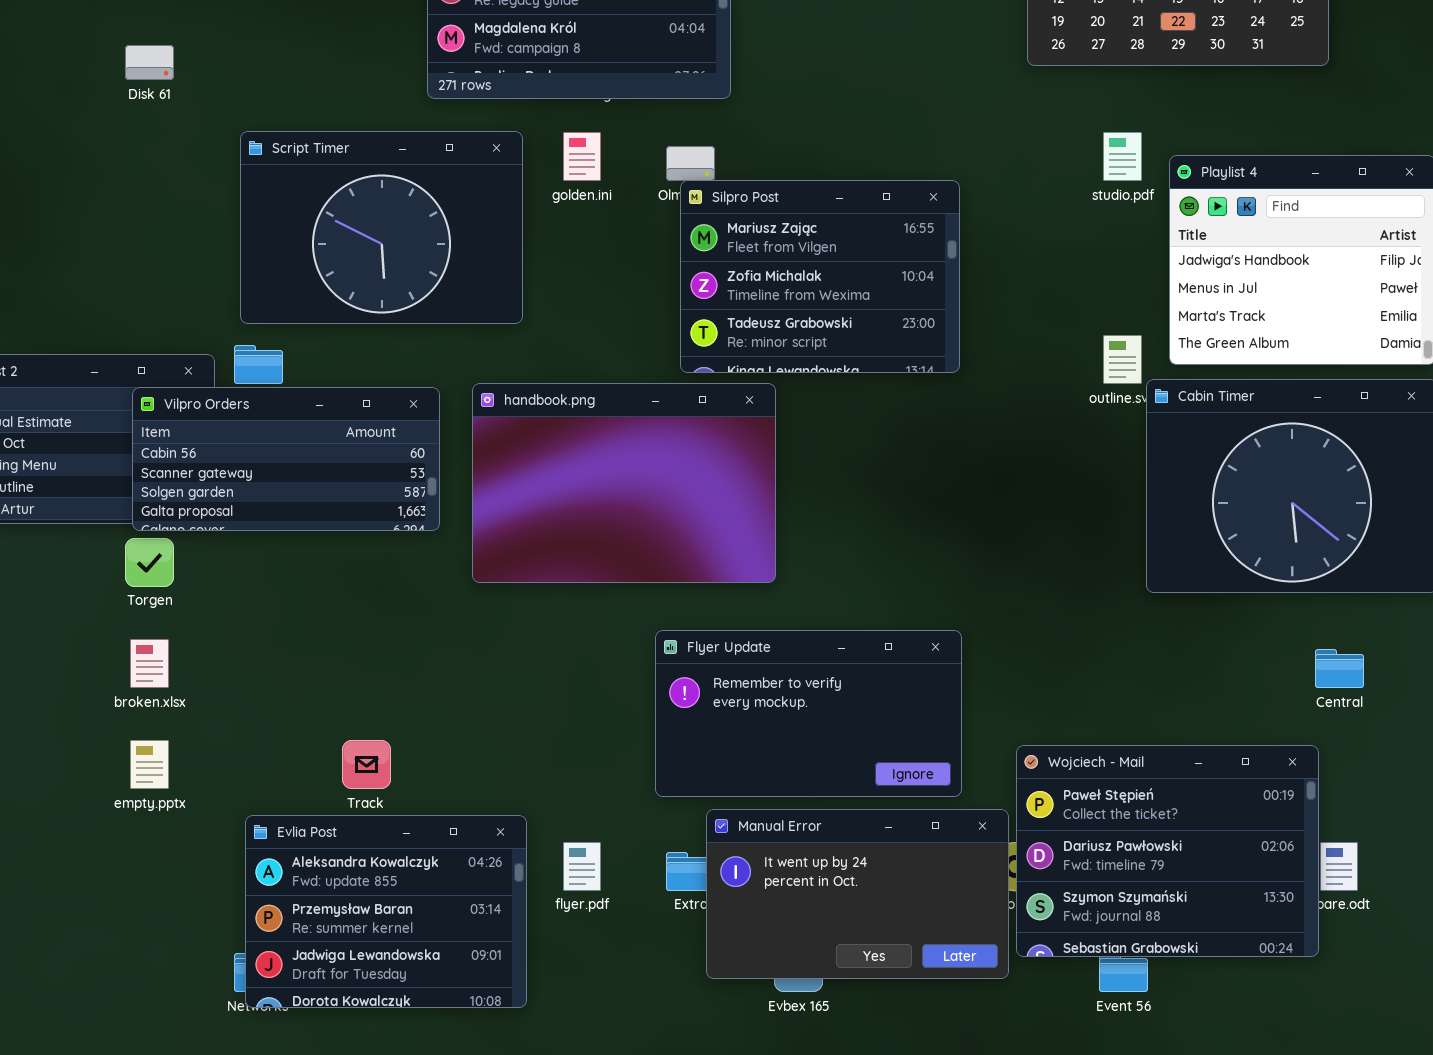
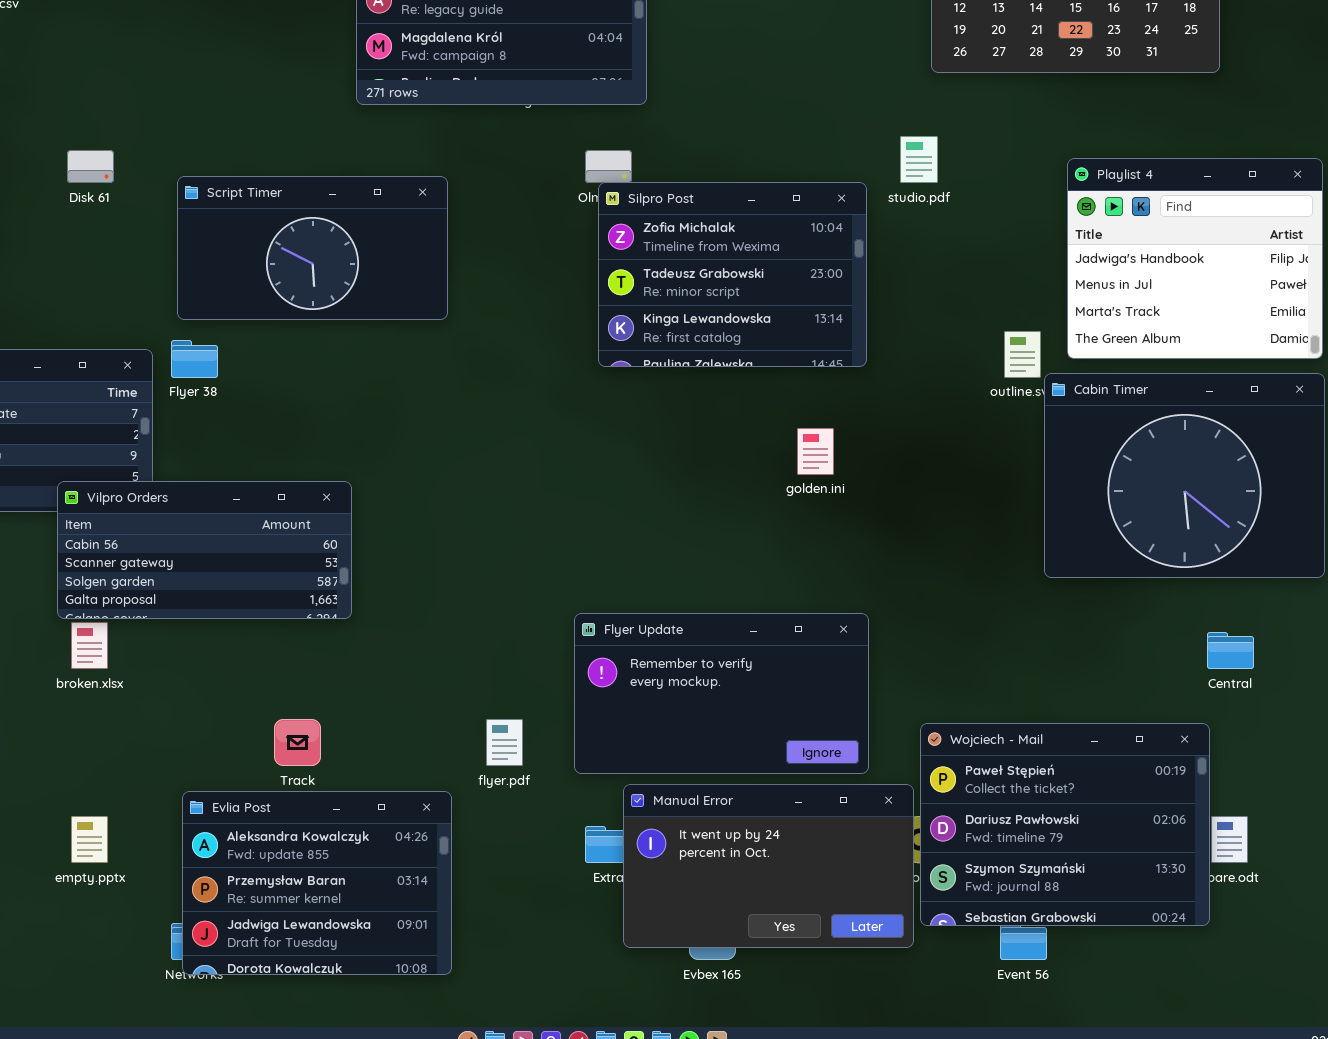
Disk 61: [125,45,174,80] -> [67,150,114,183], moved
Script Timer: [240,131,523,324] -> [177,176,448,320], resized
golden.ini: [563,132,601,181] -> [797,428,834,475], moved
studio.pdf: [1103,132,1142,181] -> [900,136,938,183], moved
Silpro Post: [680,180,960,373] -> [598,182,867,367], scrolled down 1 row
handbook.png: [472,383,776,583] -> none, closed
Vilpro Orders: [132,387,440,531] -> [57,481,352,619], moved
empty.pptx: [130,740,169,789] -> [71,816,108,863], moved
flyer.pdf: [563,842,601,891] -> [486,719,523,766], moved

